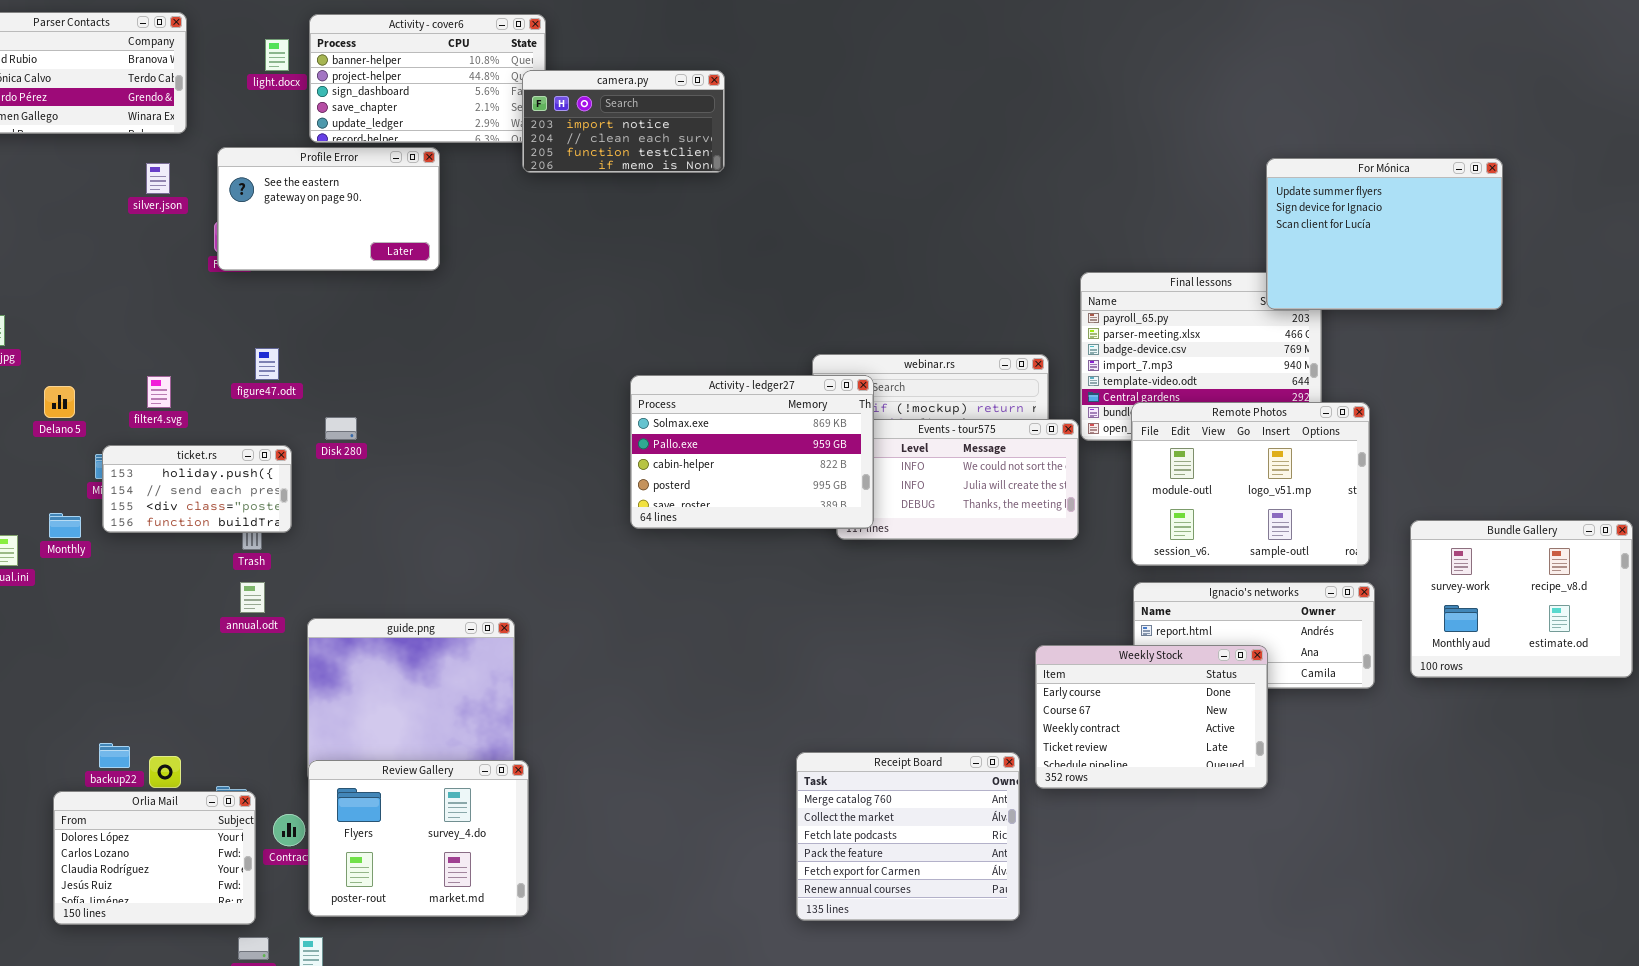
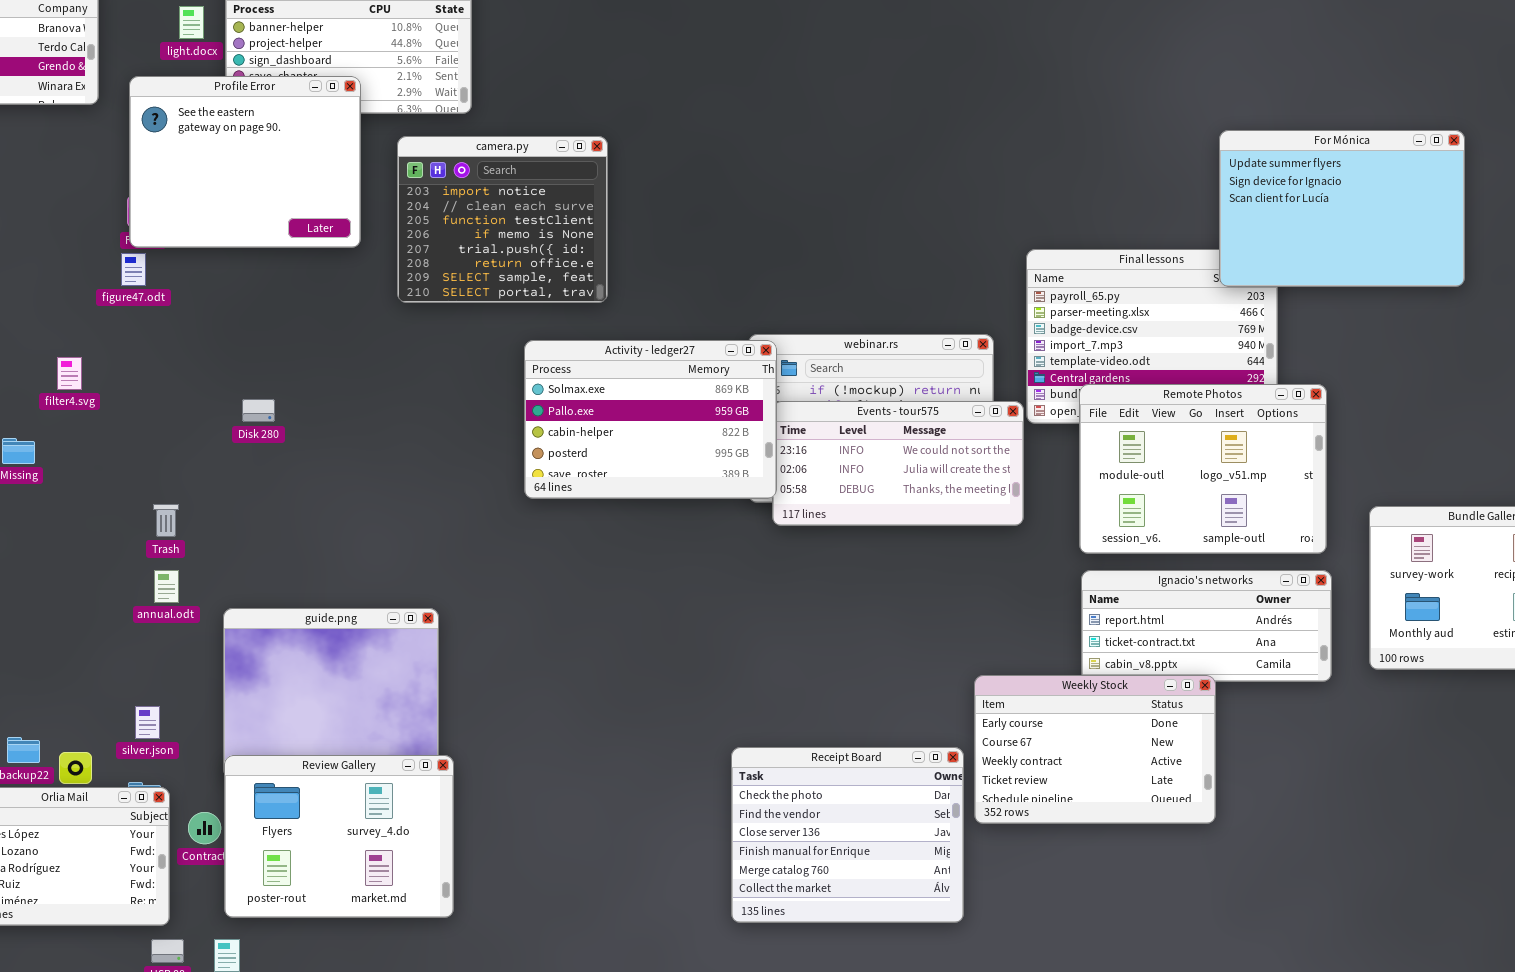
camera.py: [522,70,725,173] -> [397,136,608,303], moved, resized
Profile Error: [217,147,440,271] -> [129,76,361,248], resized
silver.json: [146,163,170,194] -> [135,706,160,739], moved
figure47.odt: [255,348,279,380] -> [121,253,146,286], moved
Activity - ledger27: [630,375,874,529] -> [524,340,777,499], moved
ticket.rs: [102,445,292,533] -> none, closed
Weekly Stock: [1035,645,1268,789] -> [974,675,1216,824], moved
Receipt Board: [796,752,1020,921] -> [731,747,964,923], scrolled up 4 rows

